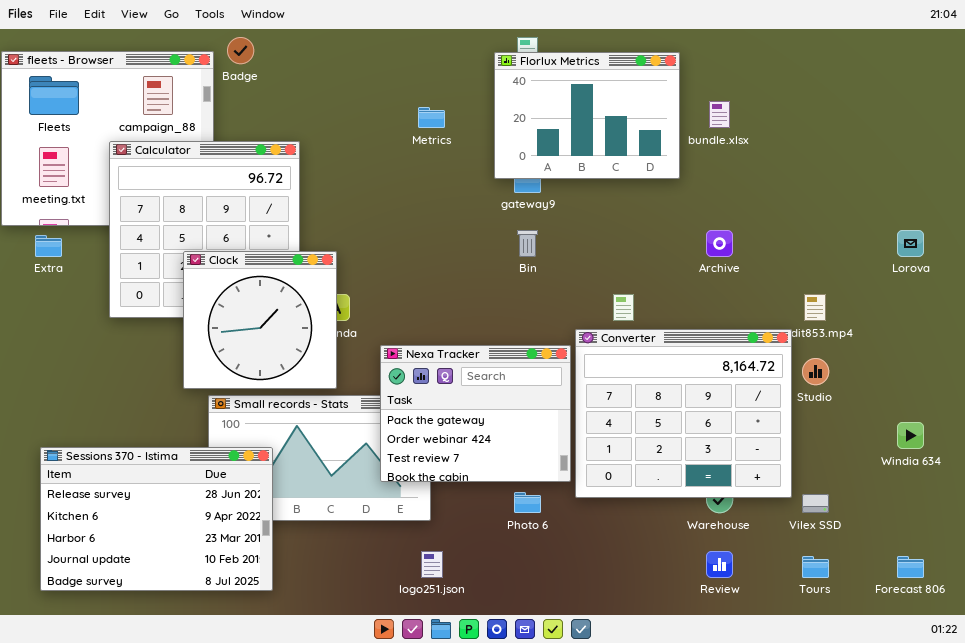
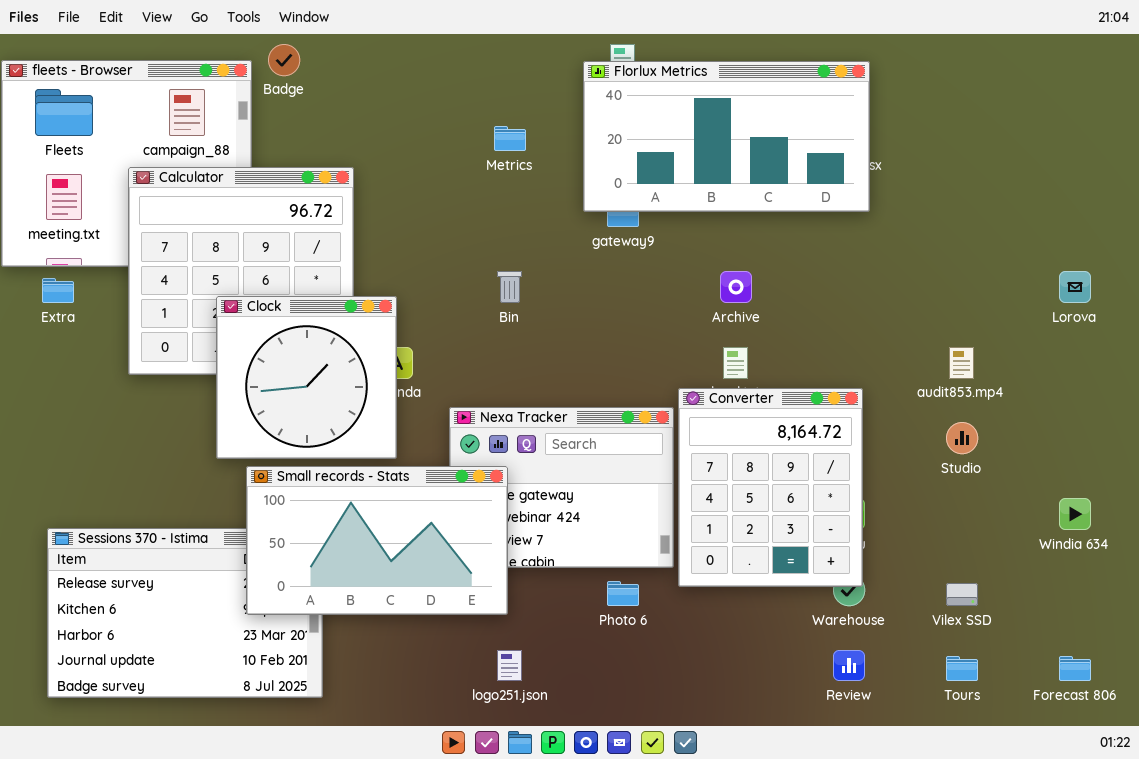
Florlux Metrics: [494,52,680,179] -> [583,61,870,212], resized
Bin: [517,230,538,257] -> [497,271,522,303], moved
Archive: [706,230,733,257] -> [720,271,752,303], moved
Converter: [575,329,792,498] -> [678,388,863,587], resized
Small records - Stats: [208,395,431,521] -> [246,466,508,615], raised

